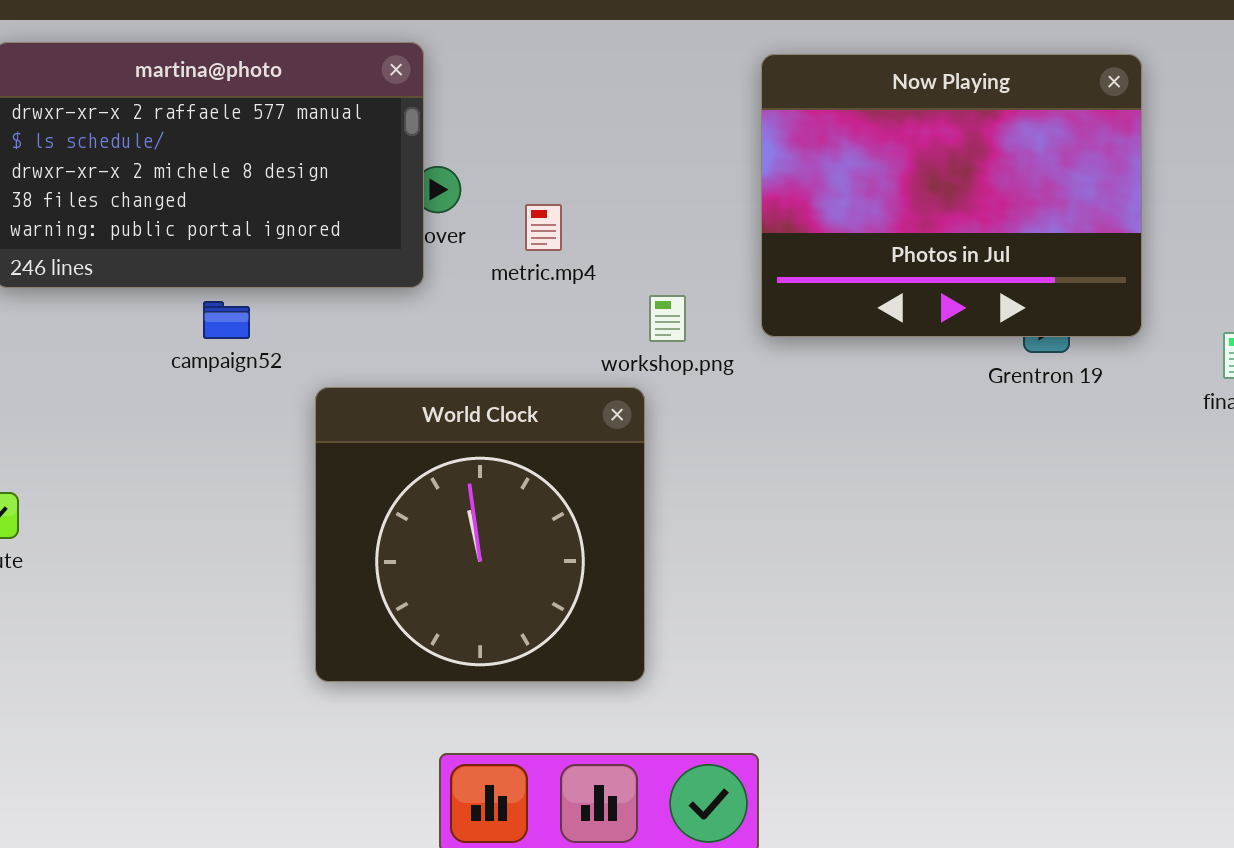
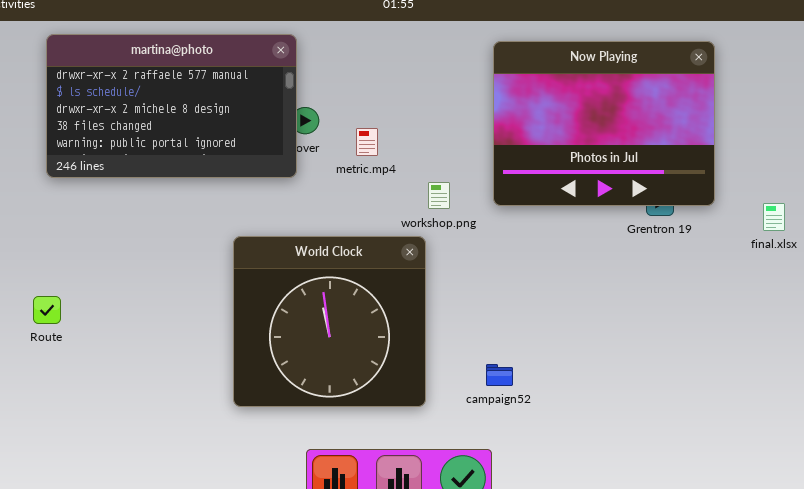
campaign52: [203,301,250,339] -> [486,364,513,386], moved

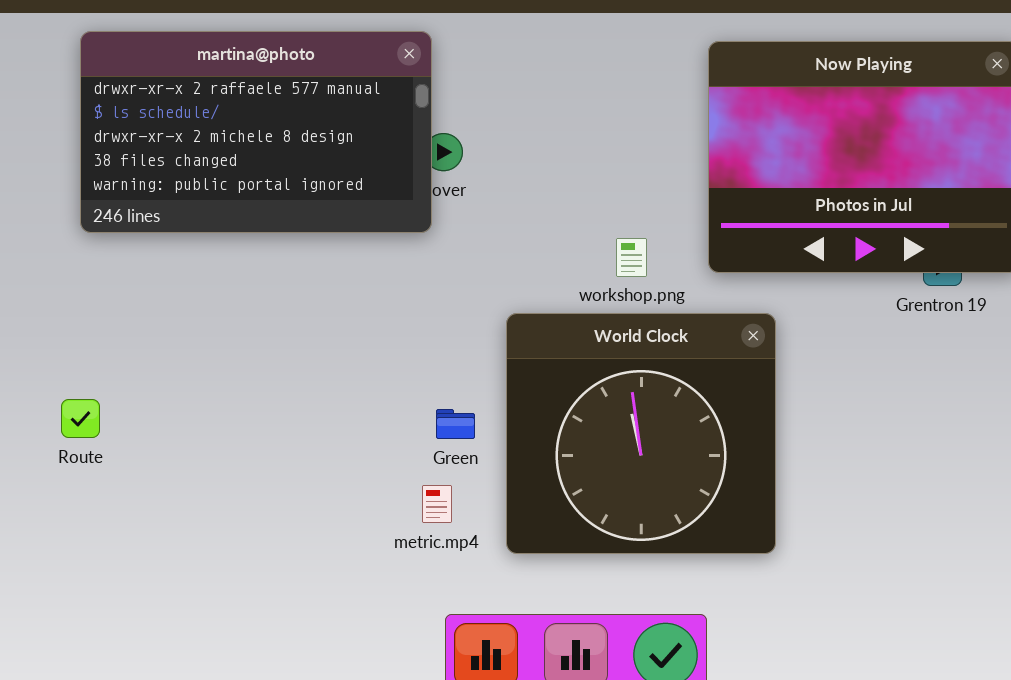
metric.mp4: [356,128,378,156] -> [422,485,452,523], moved
World Clock: [233,236,426,407] -> [506,313,776,554], moved

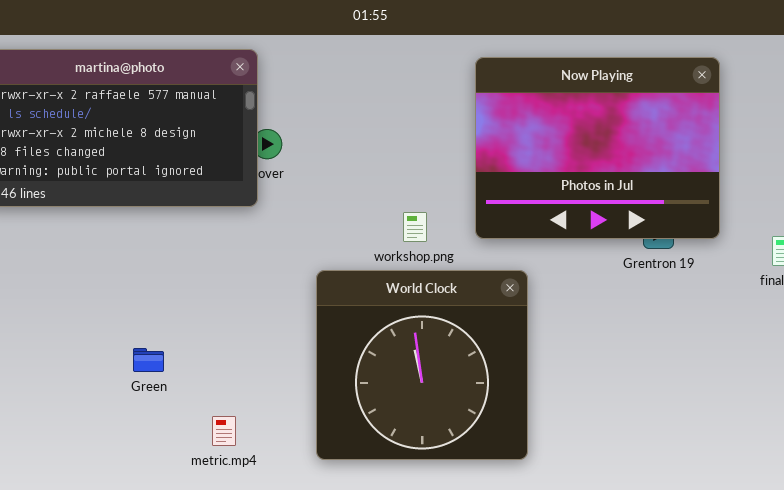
Green: [436,409,475,439] -> [133,348,164,372], moved
metric.mp4: [422,485,452,523] -> [212,416,236,446], moved

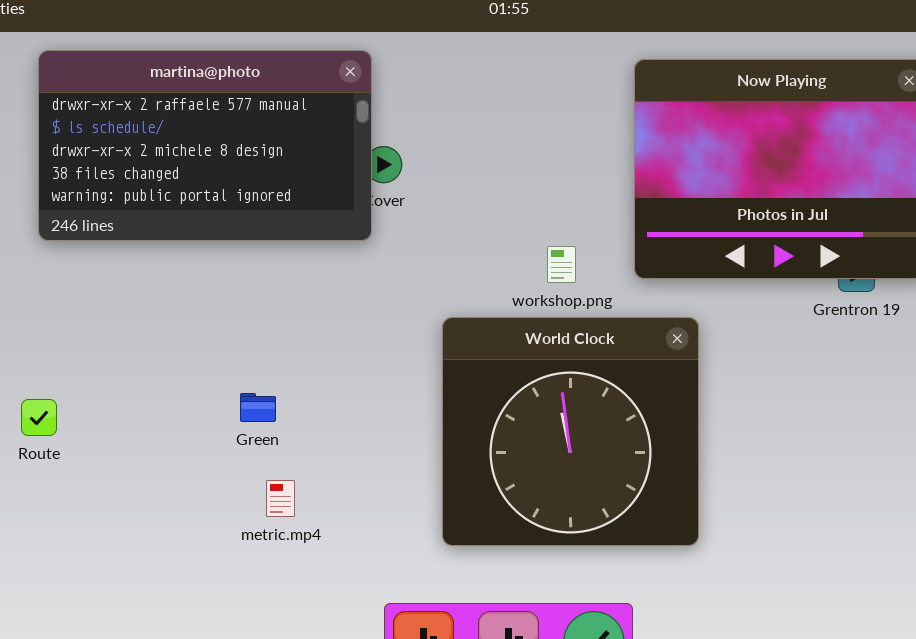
Green: [133,348,164,372] -> [240,393,276,422], moved
metric.mp4: [212,416,236,446] -> [266,480,295,517], moved

